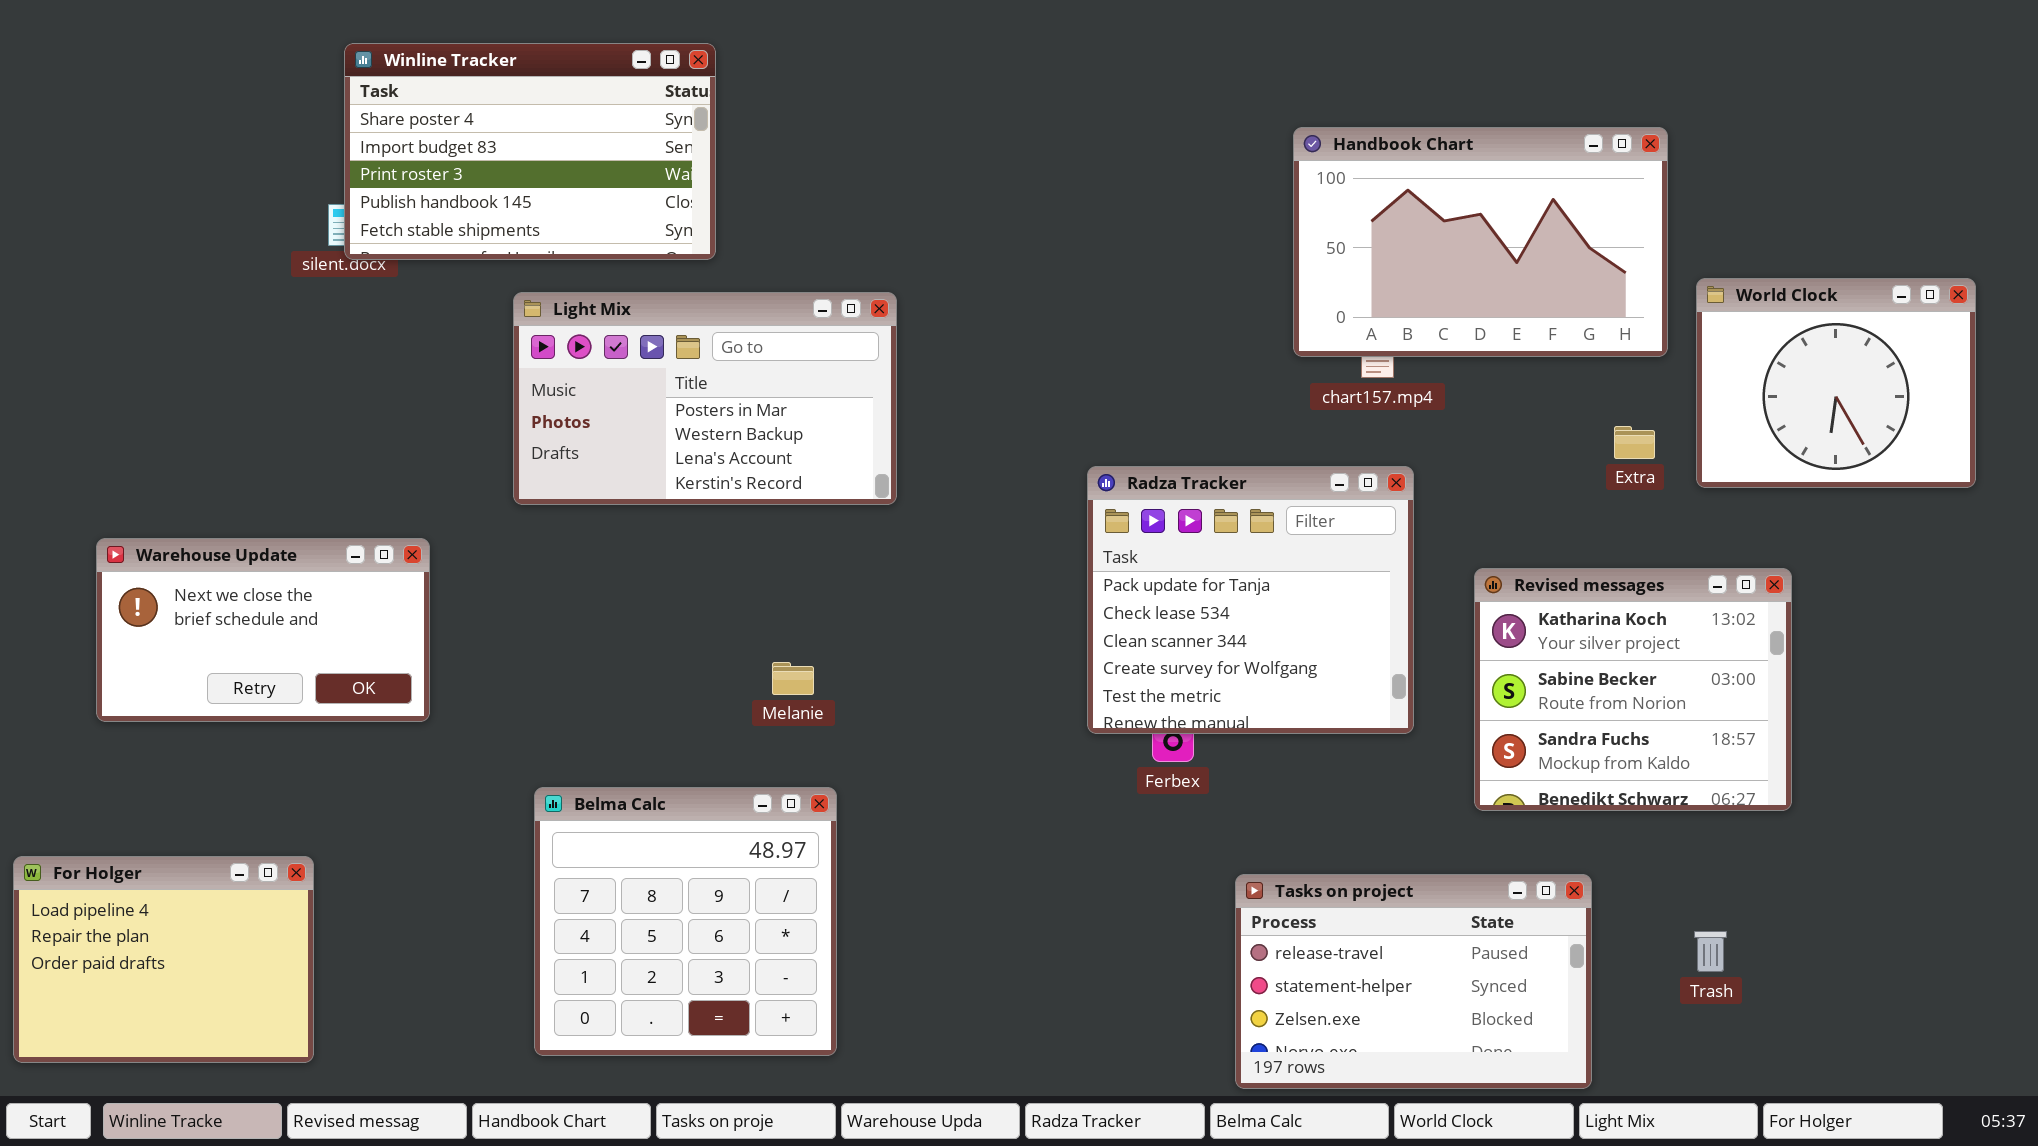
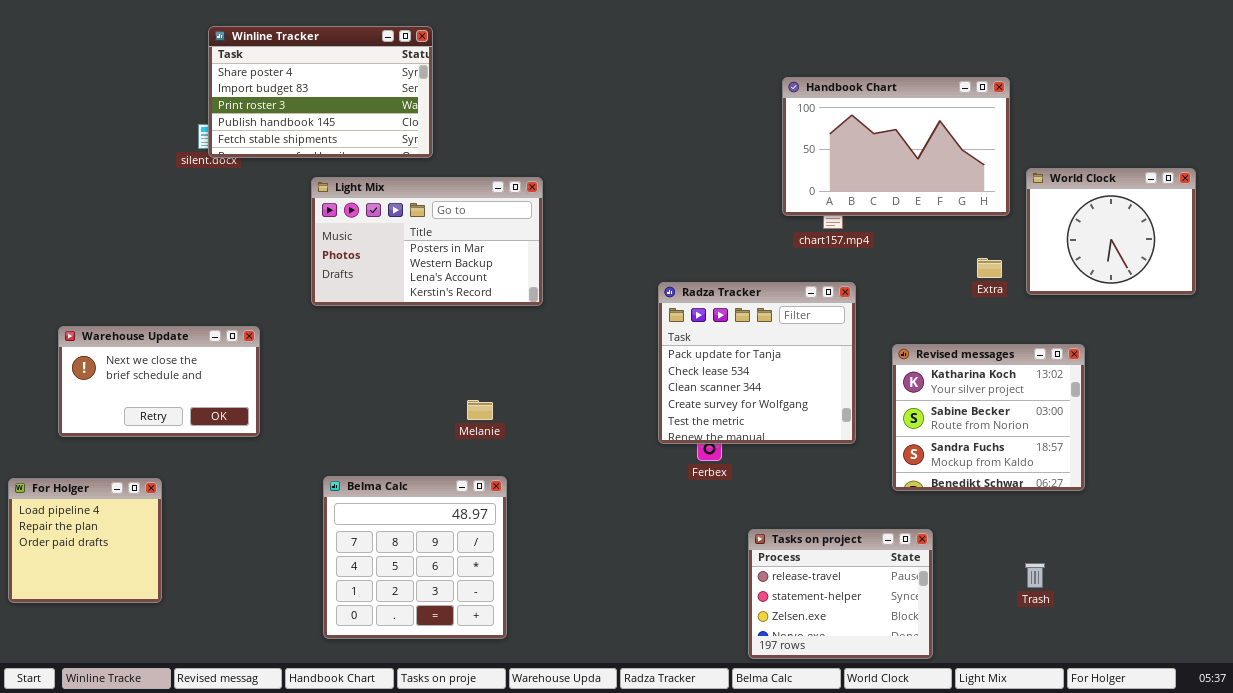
For Holger: [13,856,314,1063] -> [8,478,162,603], moved, resized
Tasks on project: [1235,874,1592,1089] -> [748,529,933,659], resized

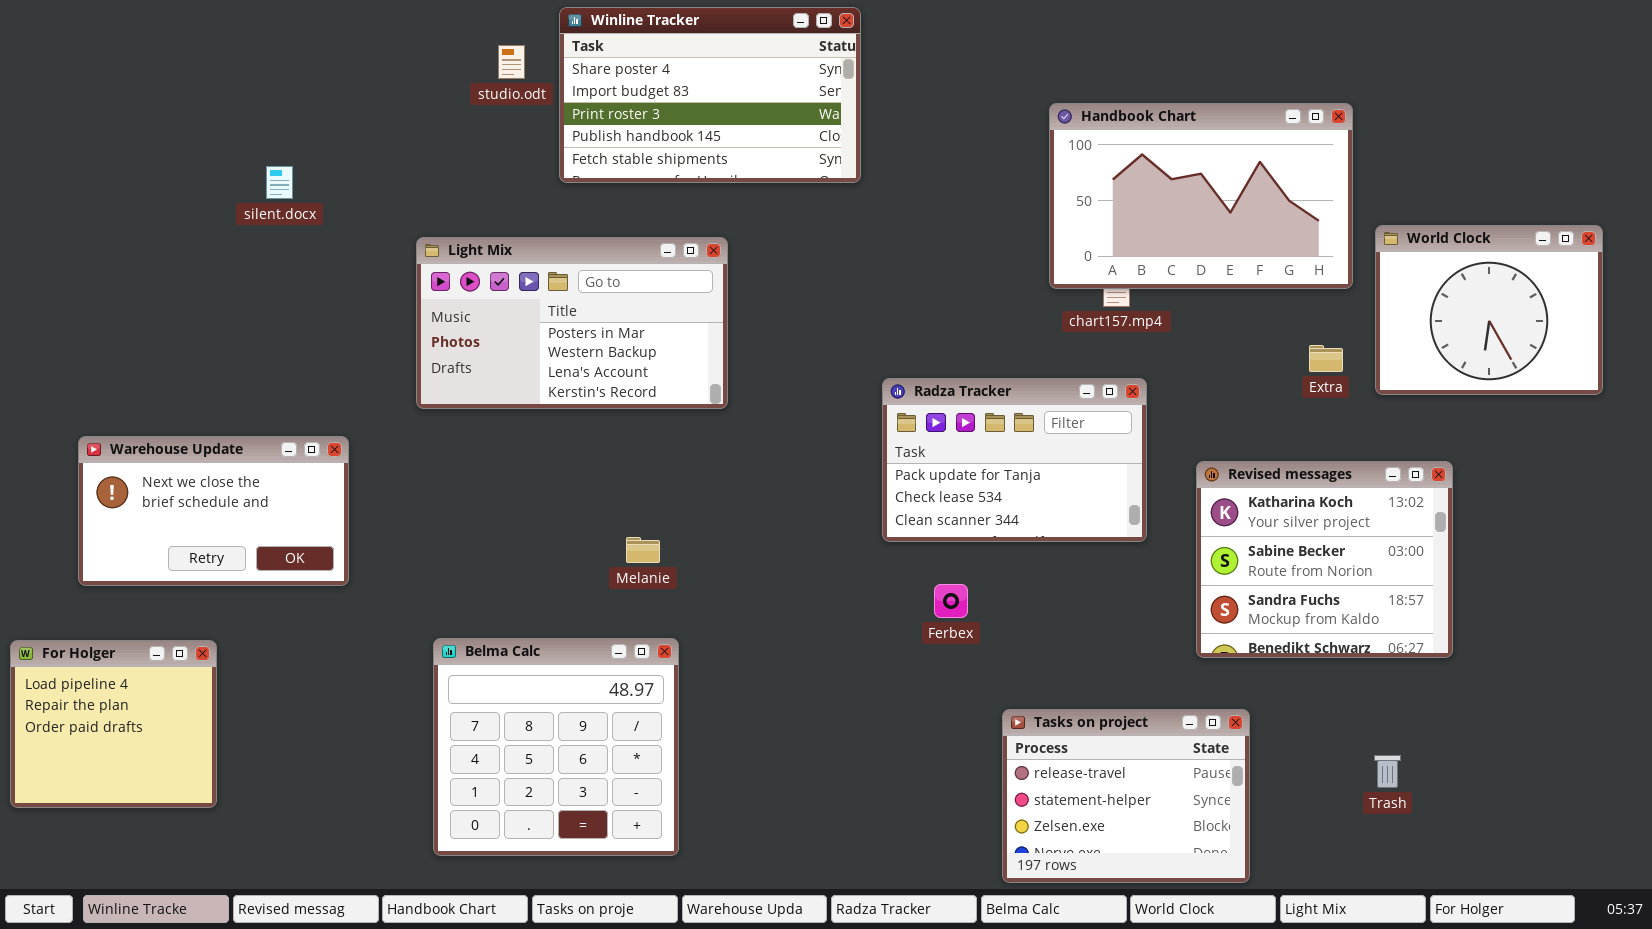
Winline Tracker: [208,26,433,158] -> [559,7,861,183], moved
Radza Tracker: [658,282,856,444] -> [882,378,1147,542], resized

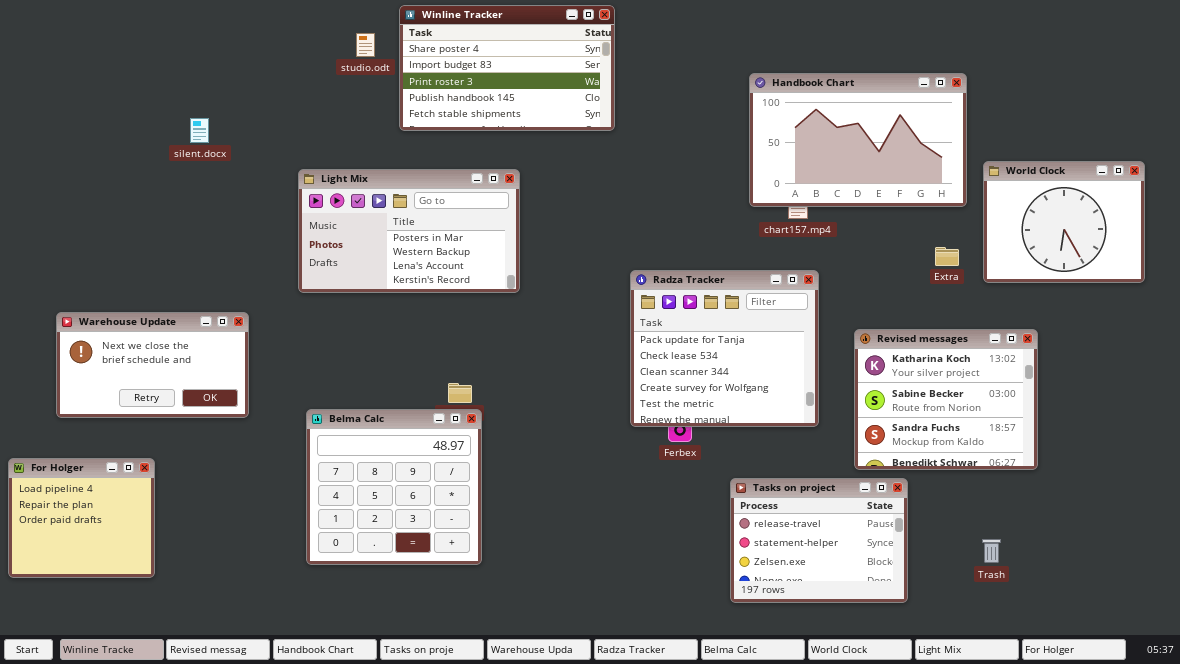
Radza Tracker: [882,378,1147,542] -> [630,270,819,427], resized
Belma Calc: [433,638,679,856] -> [306,409,482,565], moved
Tasks on project: [1002,709,1250,883] -> [730,478,908,603], moved

